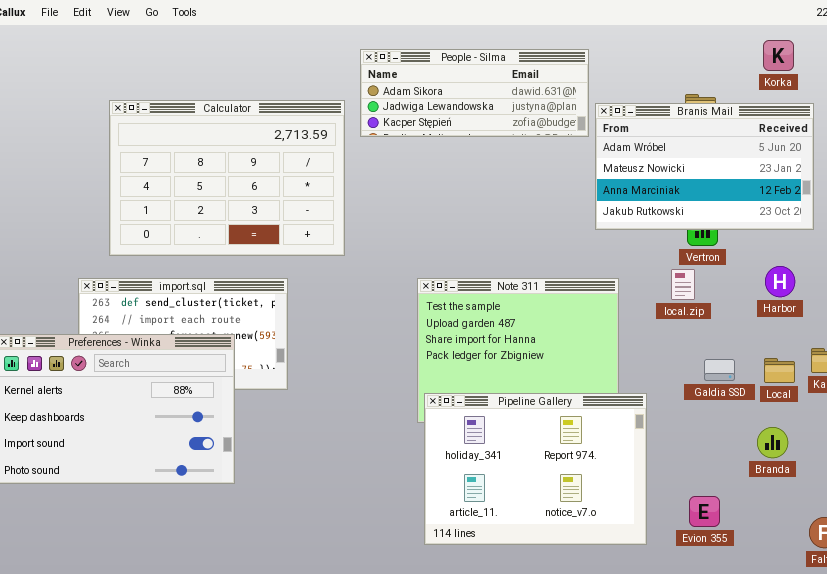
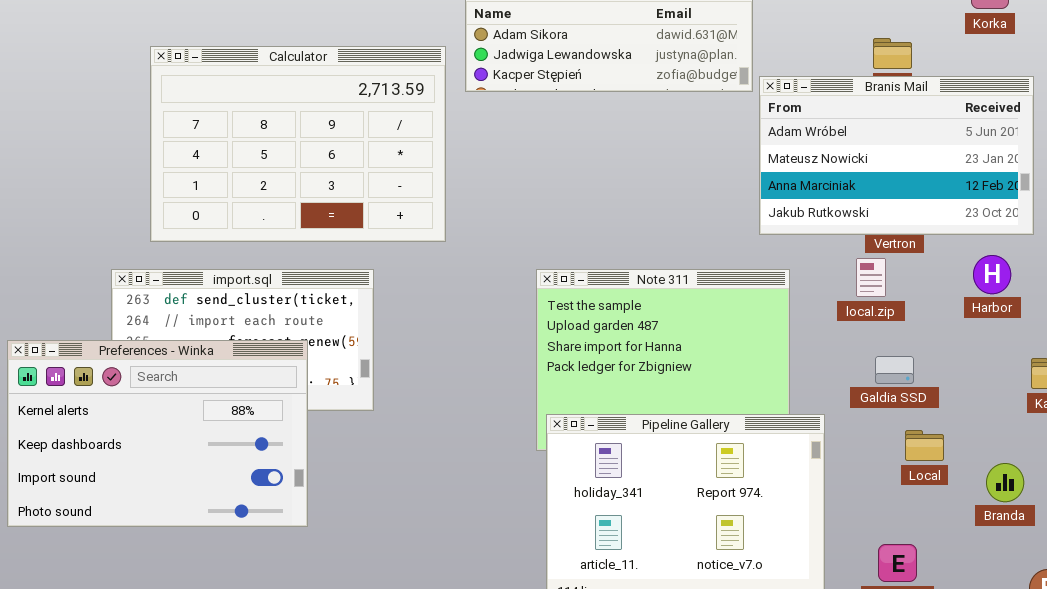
Branis Mail: [595,103,814,230] -> [759,76,1034,235], moved
Local: [764,358,795,383] -> [905,430,944,461], moved
Galdia SSD: [704,359,735,381] -> [875,356,914,384], moved
Branda: [757,427,788,458] -> [986,463,1024,502], moved

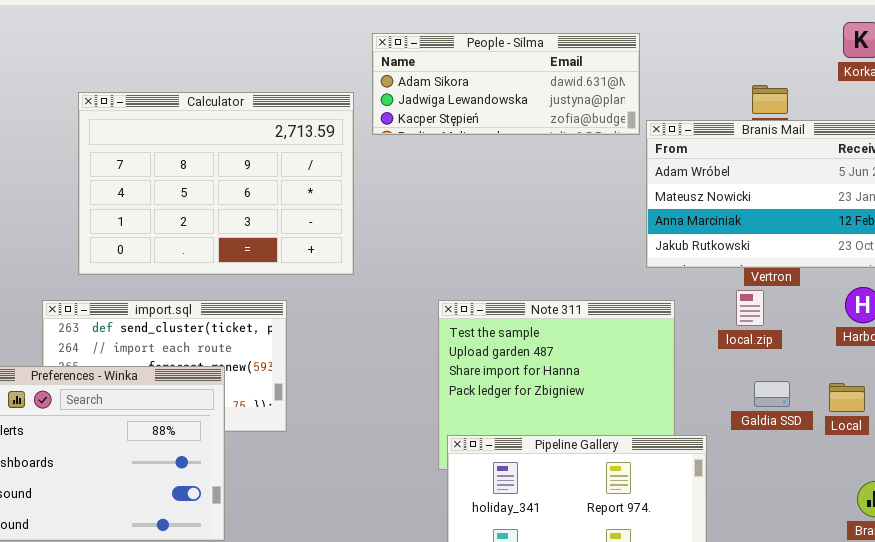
Local: [905,430,944,461] -> [829,383,865,412], moved

